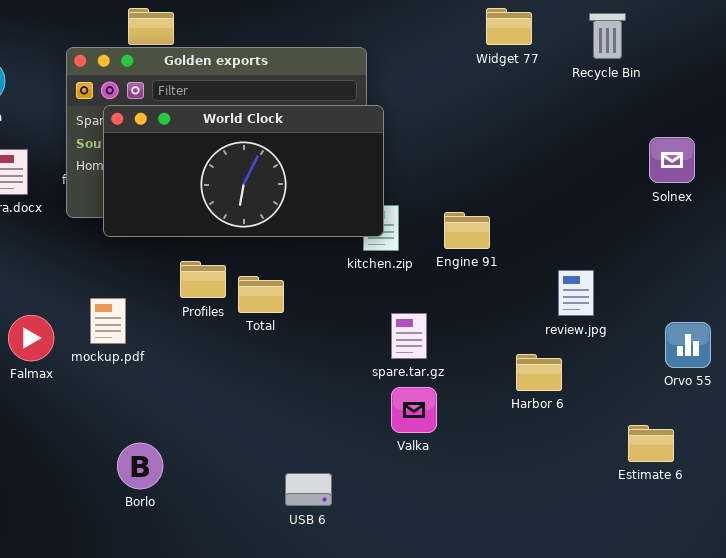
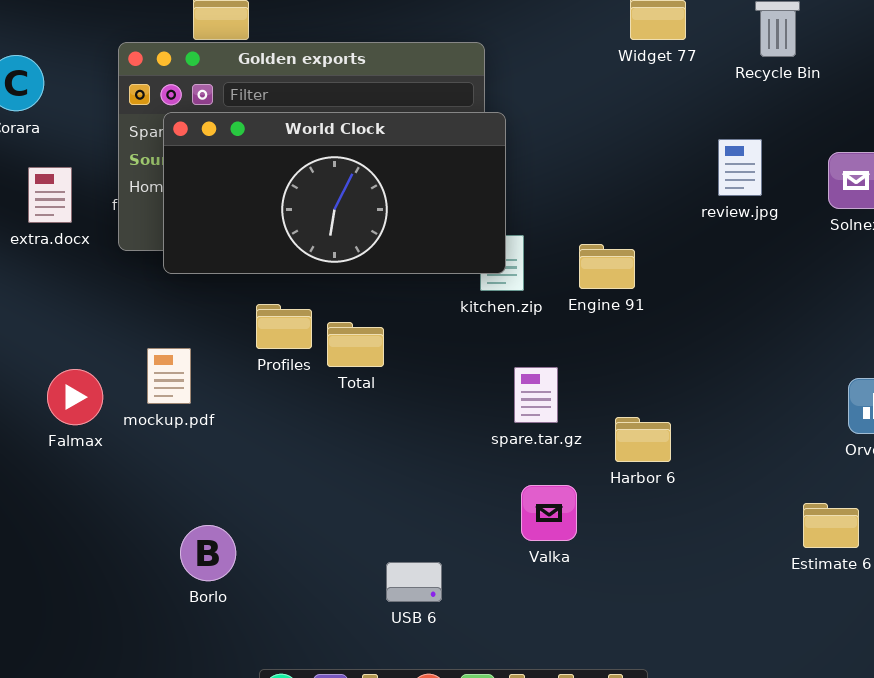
review.jpg: [558,270,594,316] -> [718,139,762,196], moved
Harbor 6: [516,354,562,391] -> [615,417,671,462], moved
Valka: [391,387,437,433] -> [521,485,577,541], moved

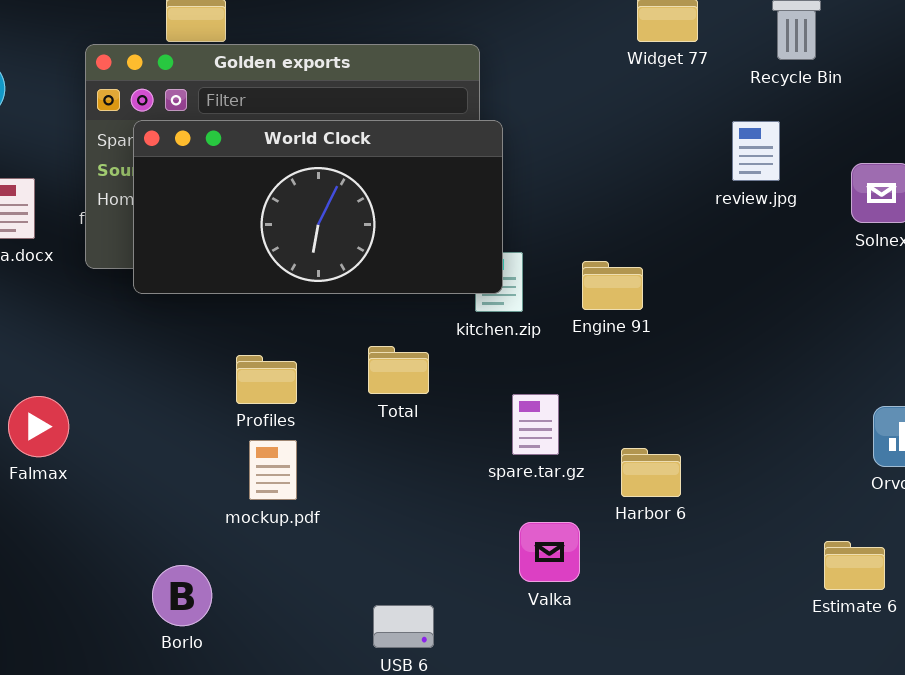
review.jpg: [718,139,762,196] -> [732,121,780,181], moved
Profiles: [256,304,312,349] -> [236,355,297,404], moved
Total: [327,322,384,367] -> [368,346,429,394], moved
mockup.pdf: [147,348,191,404] -> [249,440,297,500], moved

